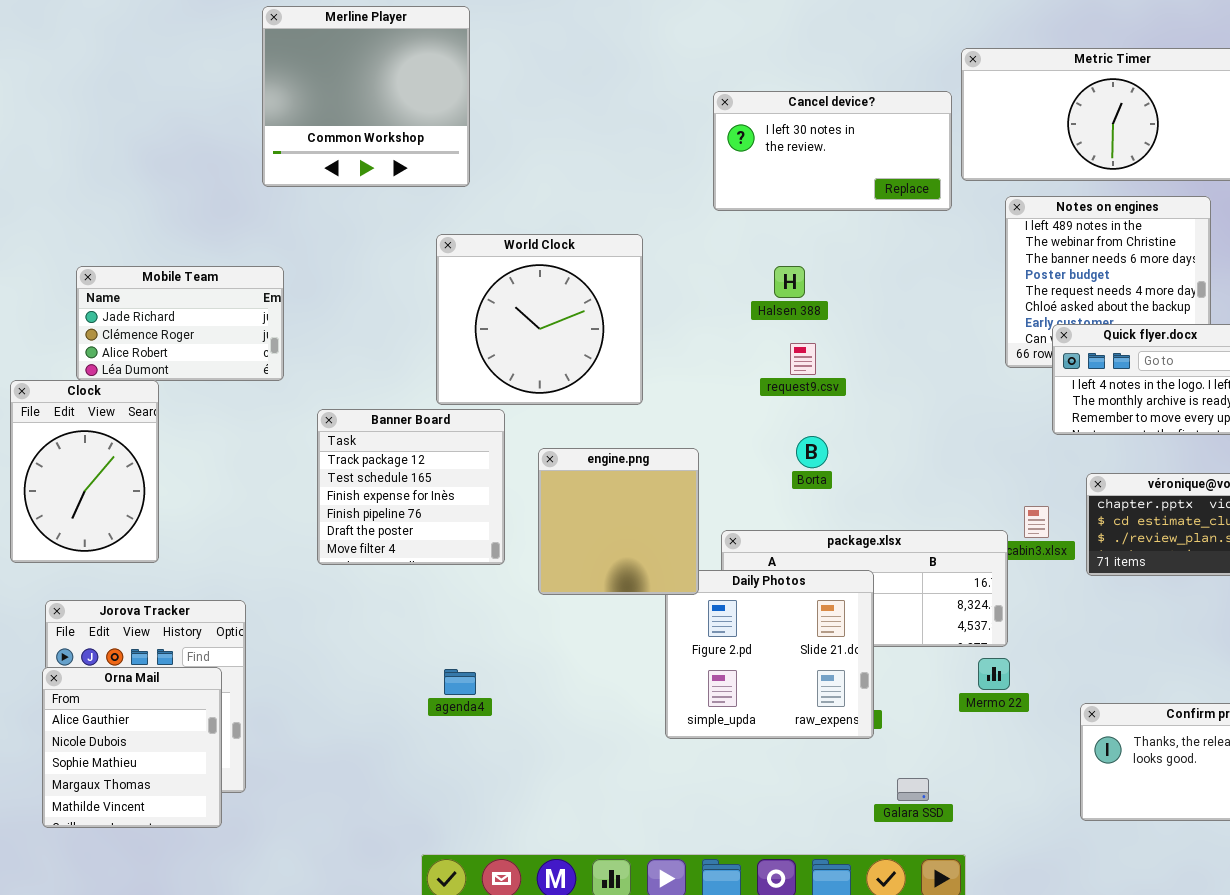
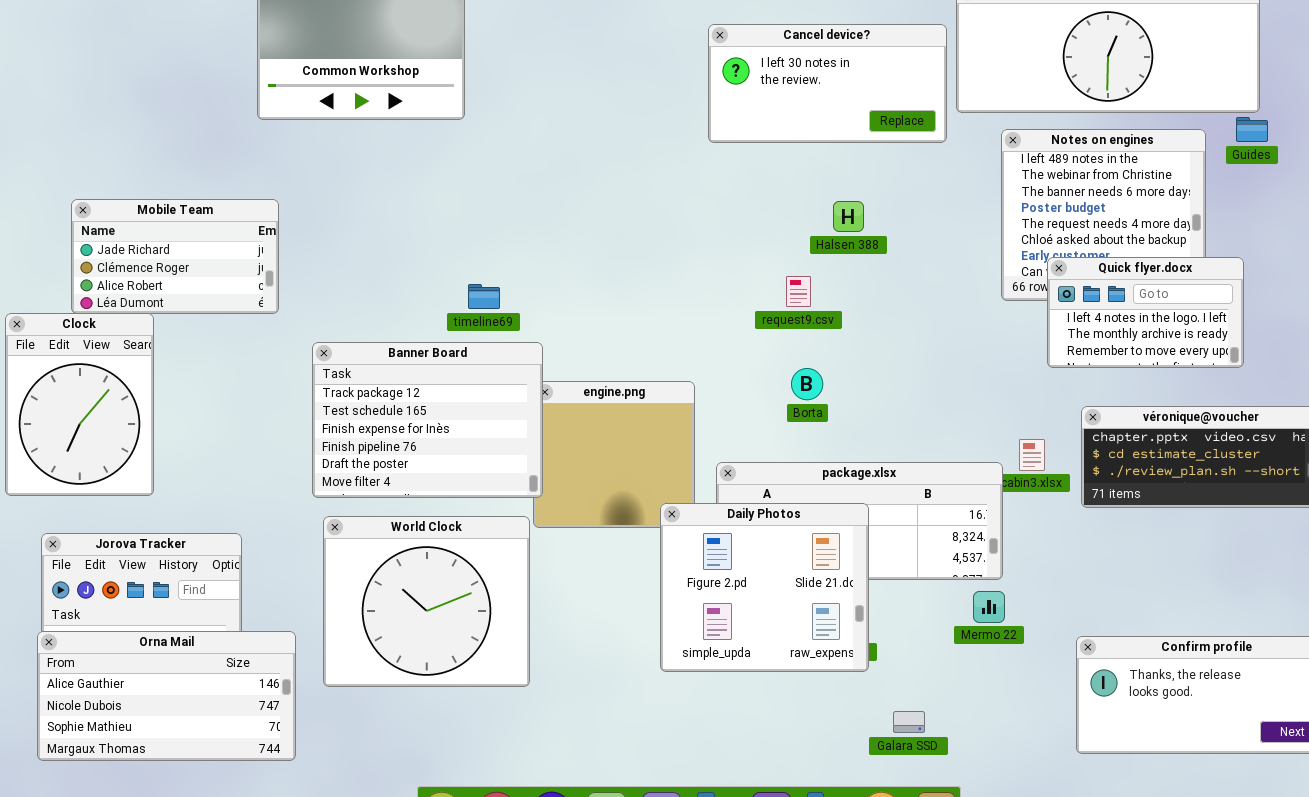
World Clock: [436,234,643,405] -> [323,516,530,687], moved
Halsen 388: [774,266,805,298] -> [833,201,864,232], moved
Banner Board: [317,409,505,565] -> [312,342,543,498], resized
Daily Photos: [665,570,874,739] -> [660,503,869,672], raised
Orna Mail: [42,667,222,828] -> [37,631,296,761], resized

